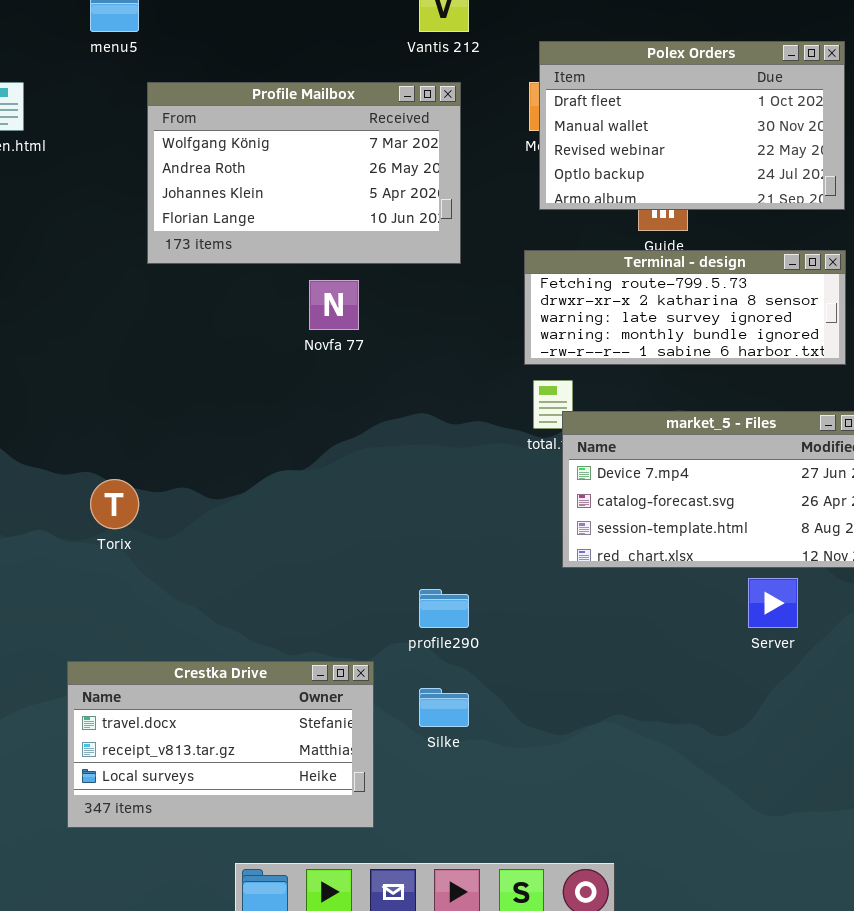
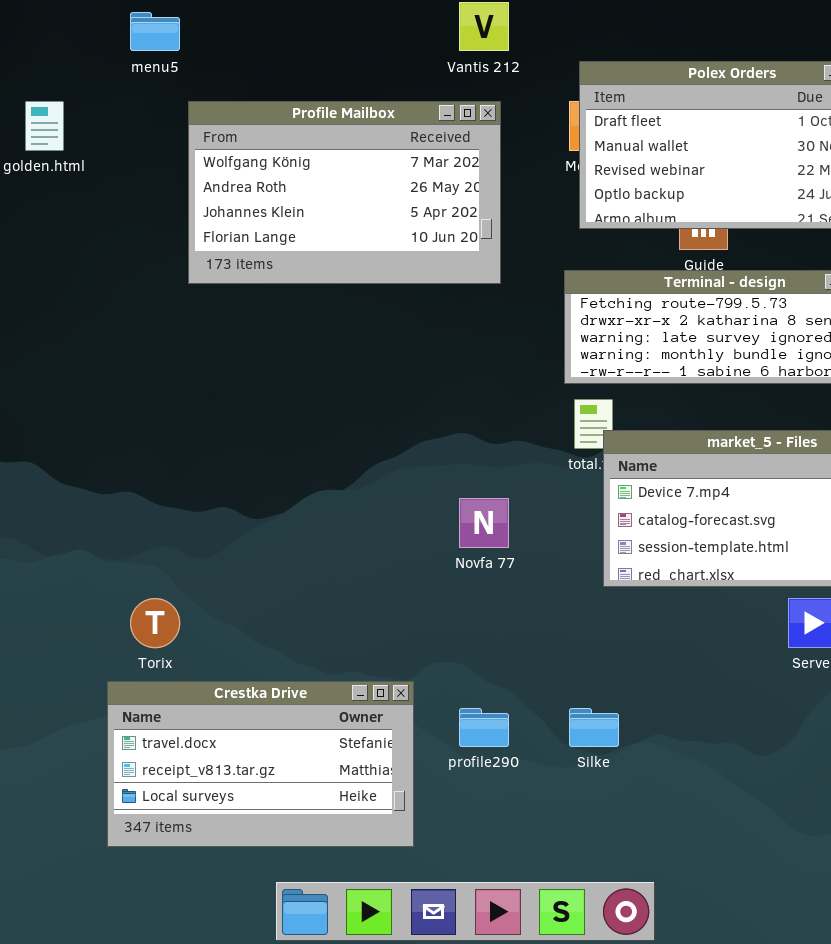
Novfa 77: [309,280,359,330] -> [459,498,509,548], moved
Torix: [90,479,139,529] -> [130,598,180,648], moved
profile290: [419,589,469,628] -> [459,708,509,747], moved
Silke: [419,688,469,727] -> [569,708,619,747], moved

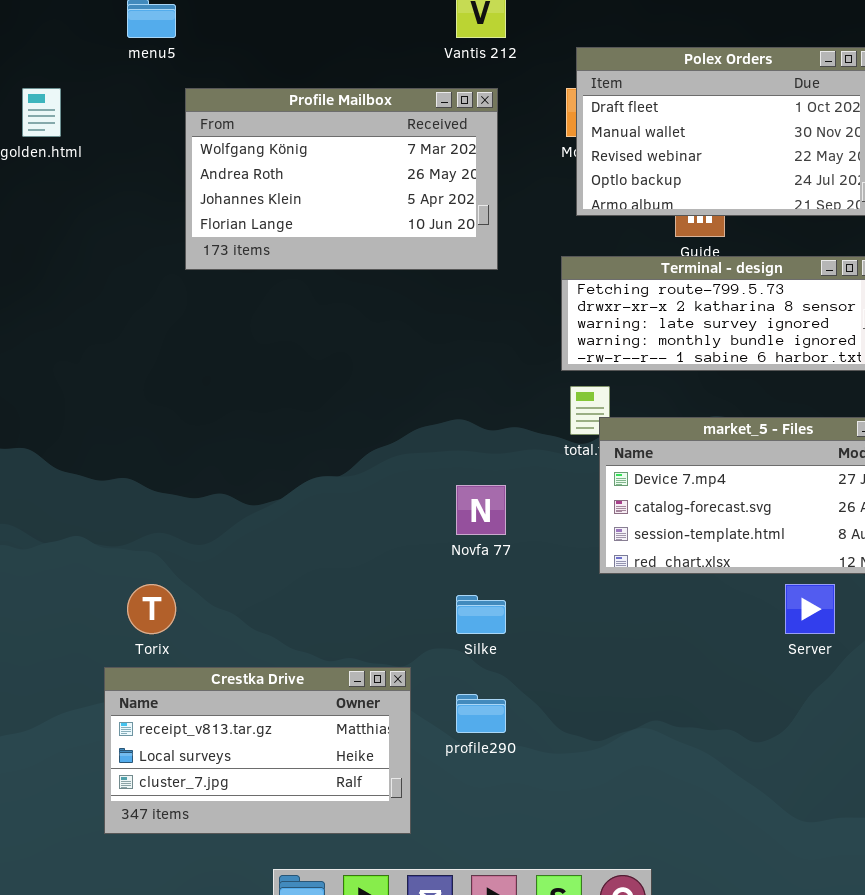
Crestka Drive: [107,681,414,847] -> [104,667,411,834], scrolled down 1 row
Silke: [569,708,619,747] -> [456,595,506,634], moved

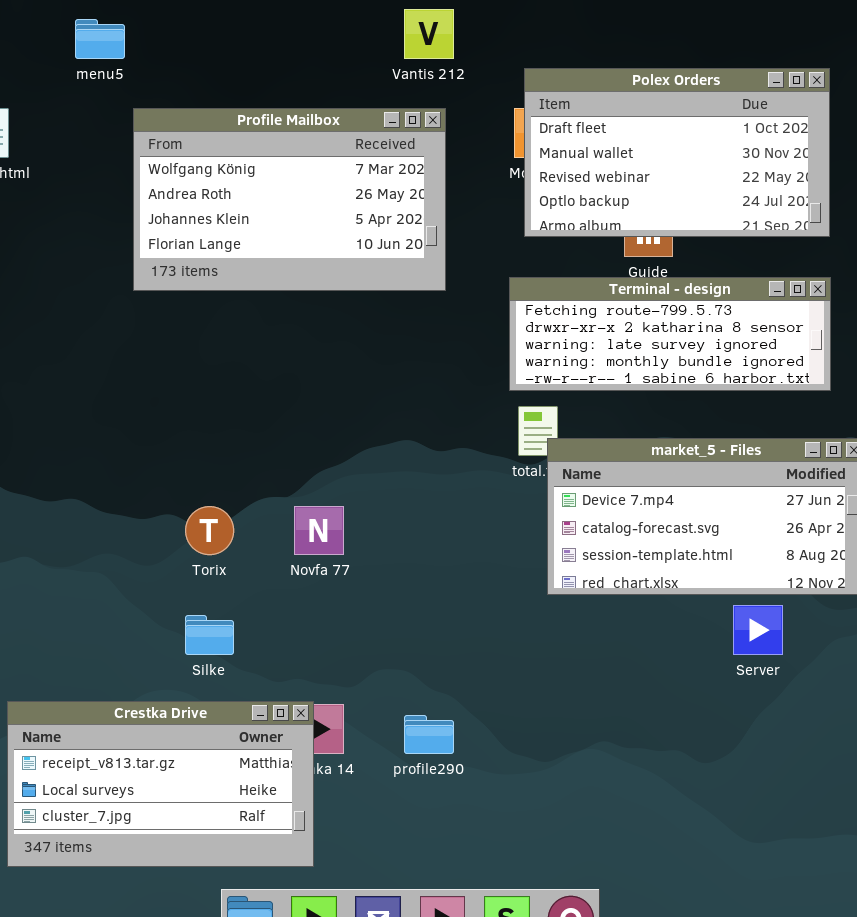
Novfa 77: [456,485,506,535] -> [294,506,344,555], moved
Torix: [127,584,176,634] -> [185,506,234,555], moved
Silke: [456,595,506,634] -> [185,615,234,655], moved
Crestka Drive: [104,667,411,834] -> [7,701,314,867], moved

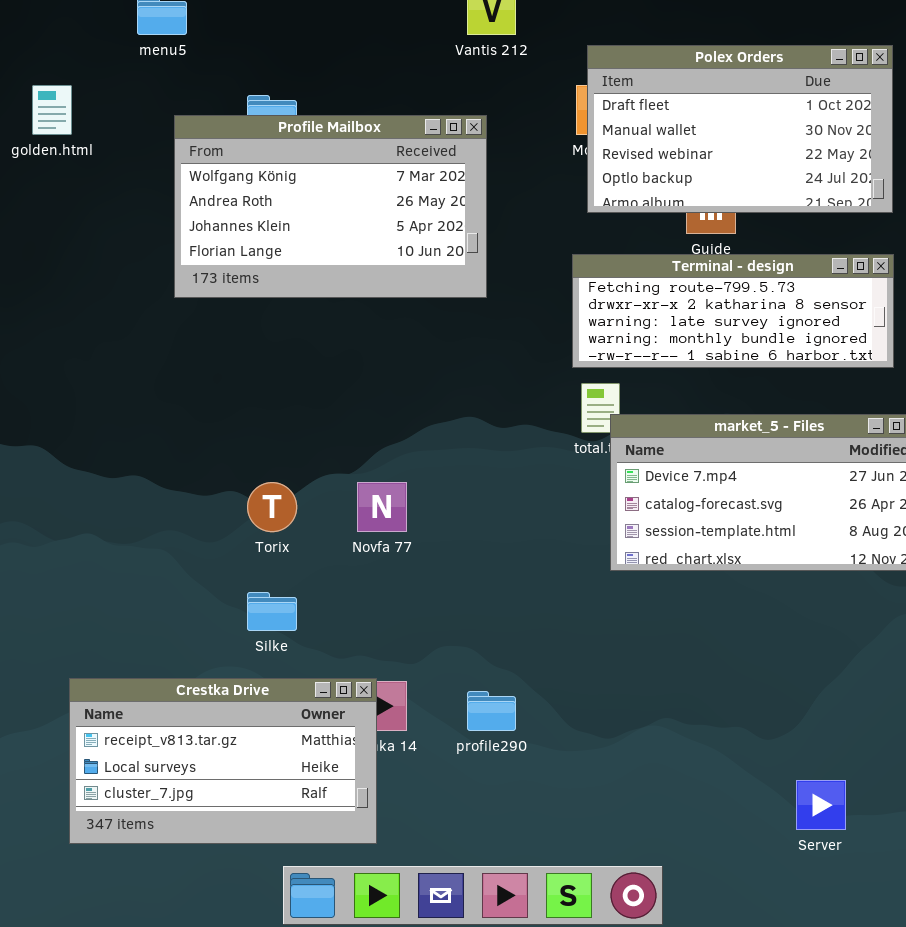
Profile Mailbox: [133,108,446,291] -> [174,115,487,298], moved
Server: [733,605,783,655] -> [796,780,846,830], moved

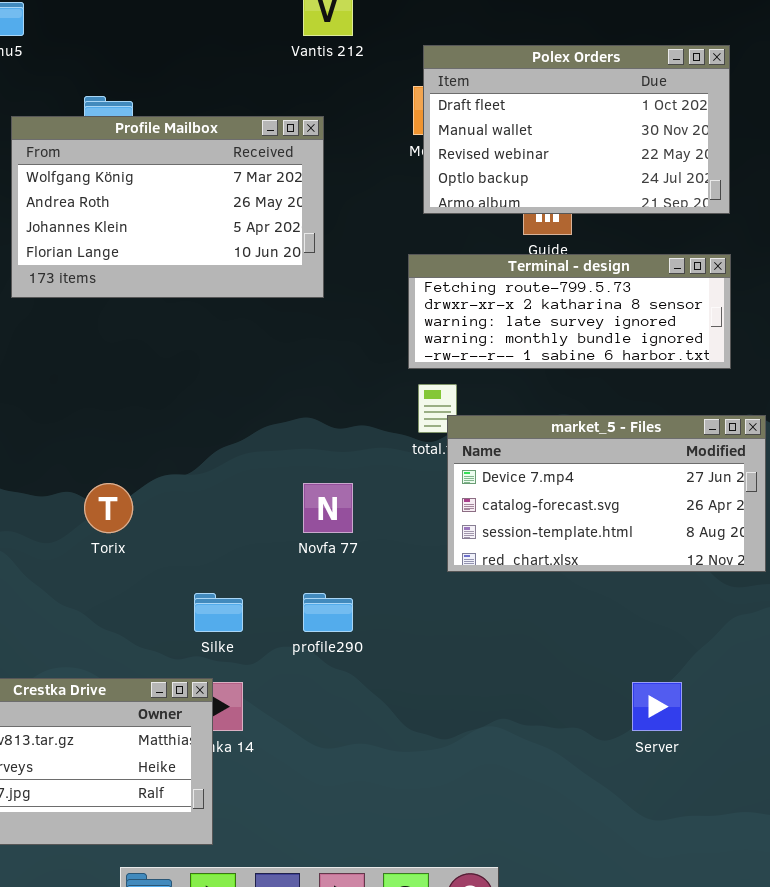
Novfa 77: [357,482,407,532] -> [303,483,353,533], moved
Silke: [247,592,297,631] -> [194,593,243,632], moved
profile290: [467,691,516,731] -> [303,593,353,632], moved
Server: [796,780,846,830] -> [632,682,682,731], moved

